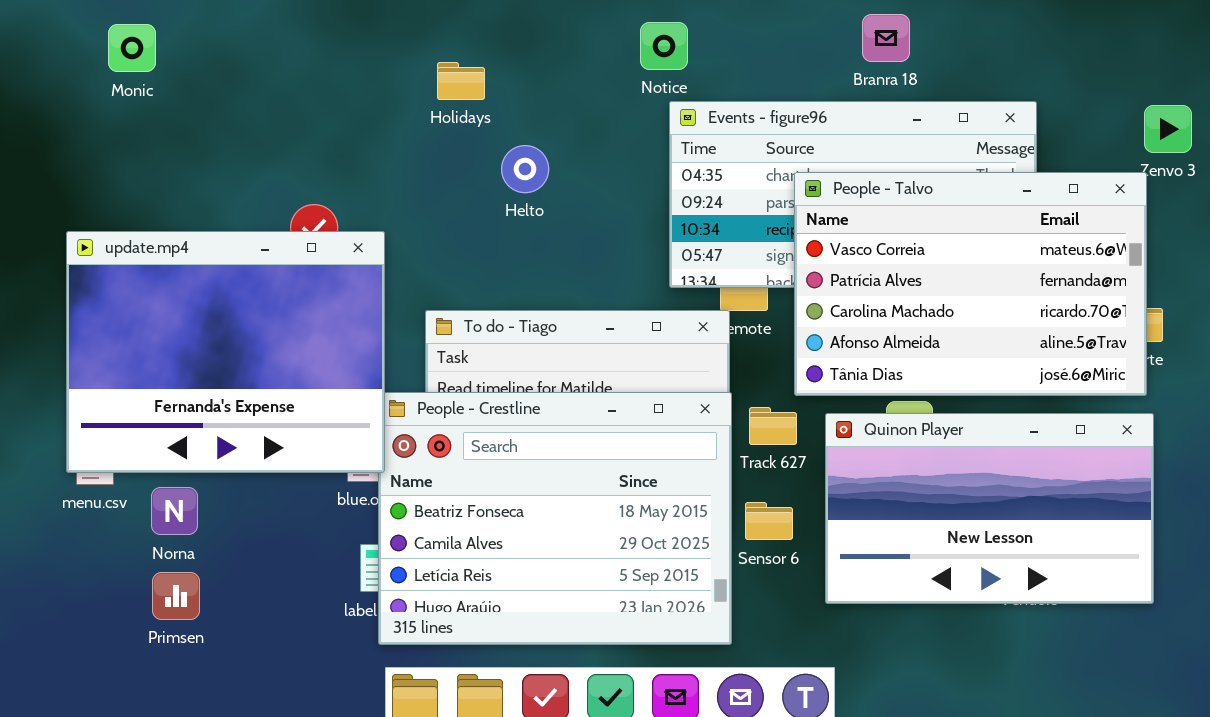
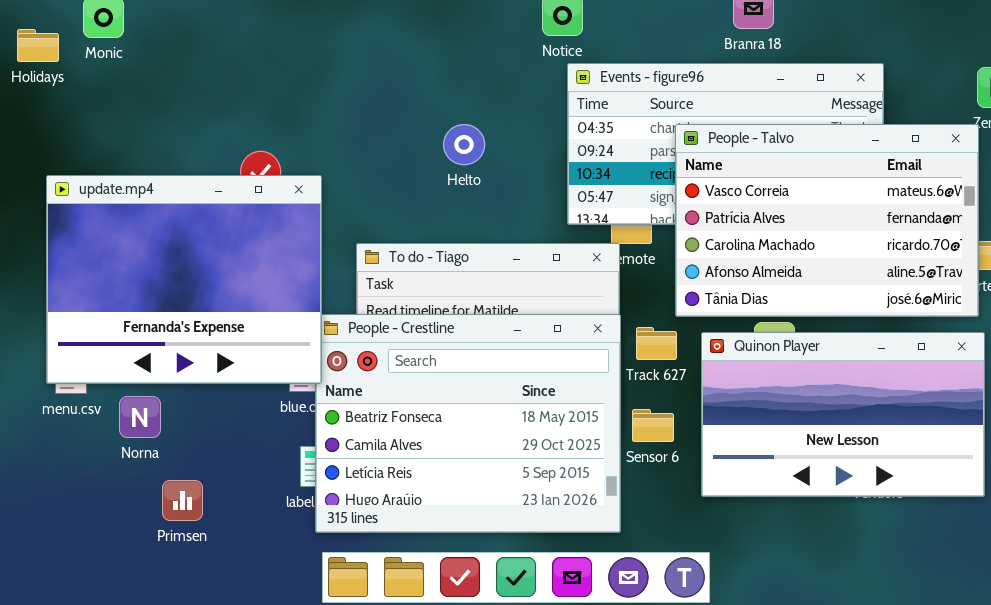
Holidays: [437,62,485,100] -> [17,29,59,62], moved
Helto: [501,145,549,193] -> [443,124,485,165], moved
Primsen: [152,572,200,620] -> [162,480,203,521], moved

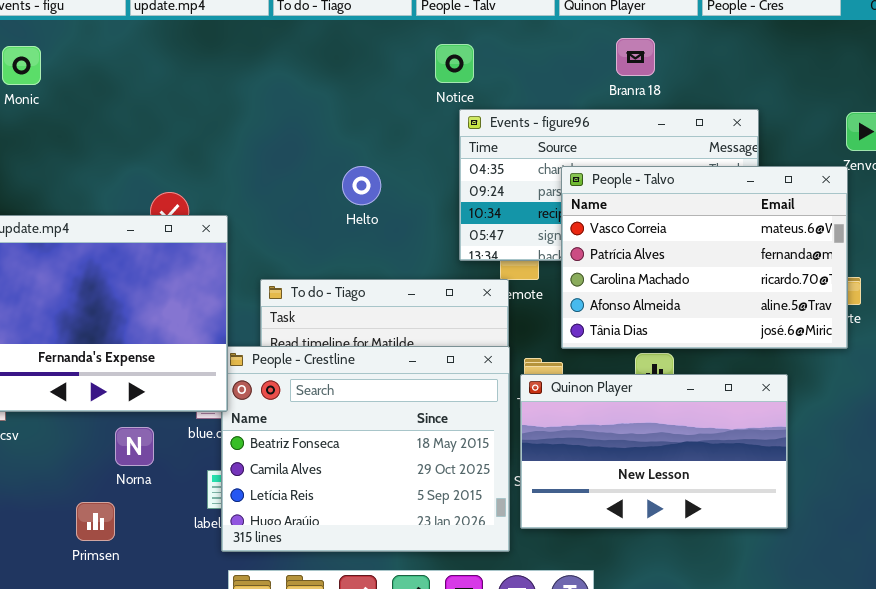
Quinon Player: [701,332,985,497] -> [520,374,788,529], moved
Norna: [119,396,161,438] -> [115,427,154,466], moved

